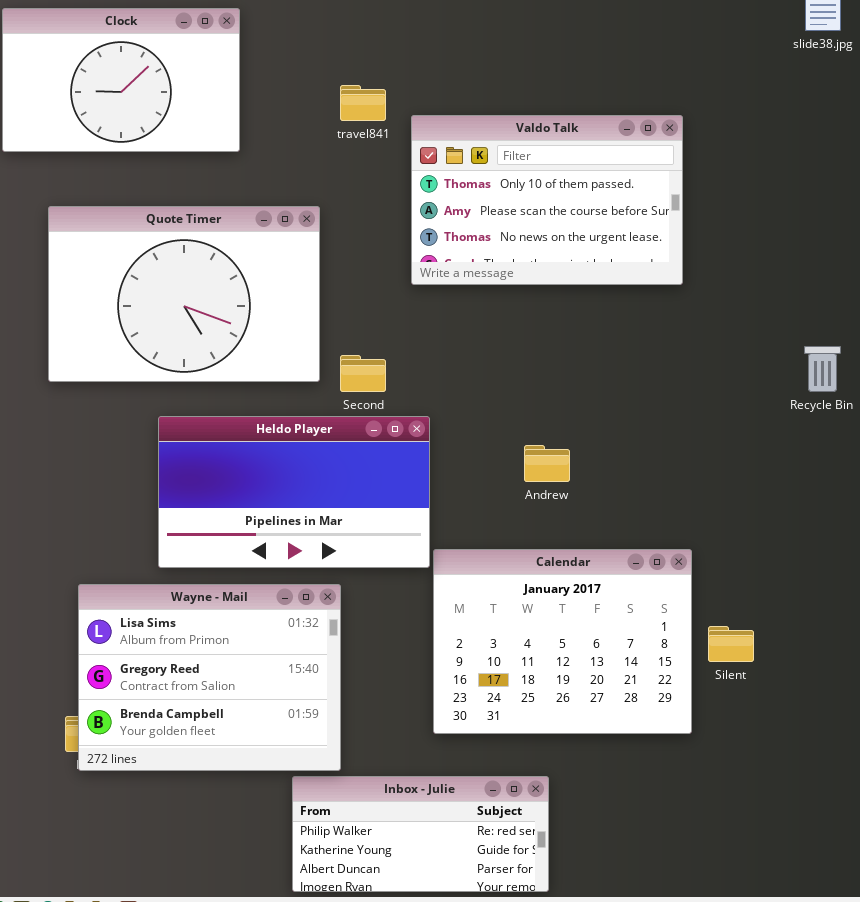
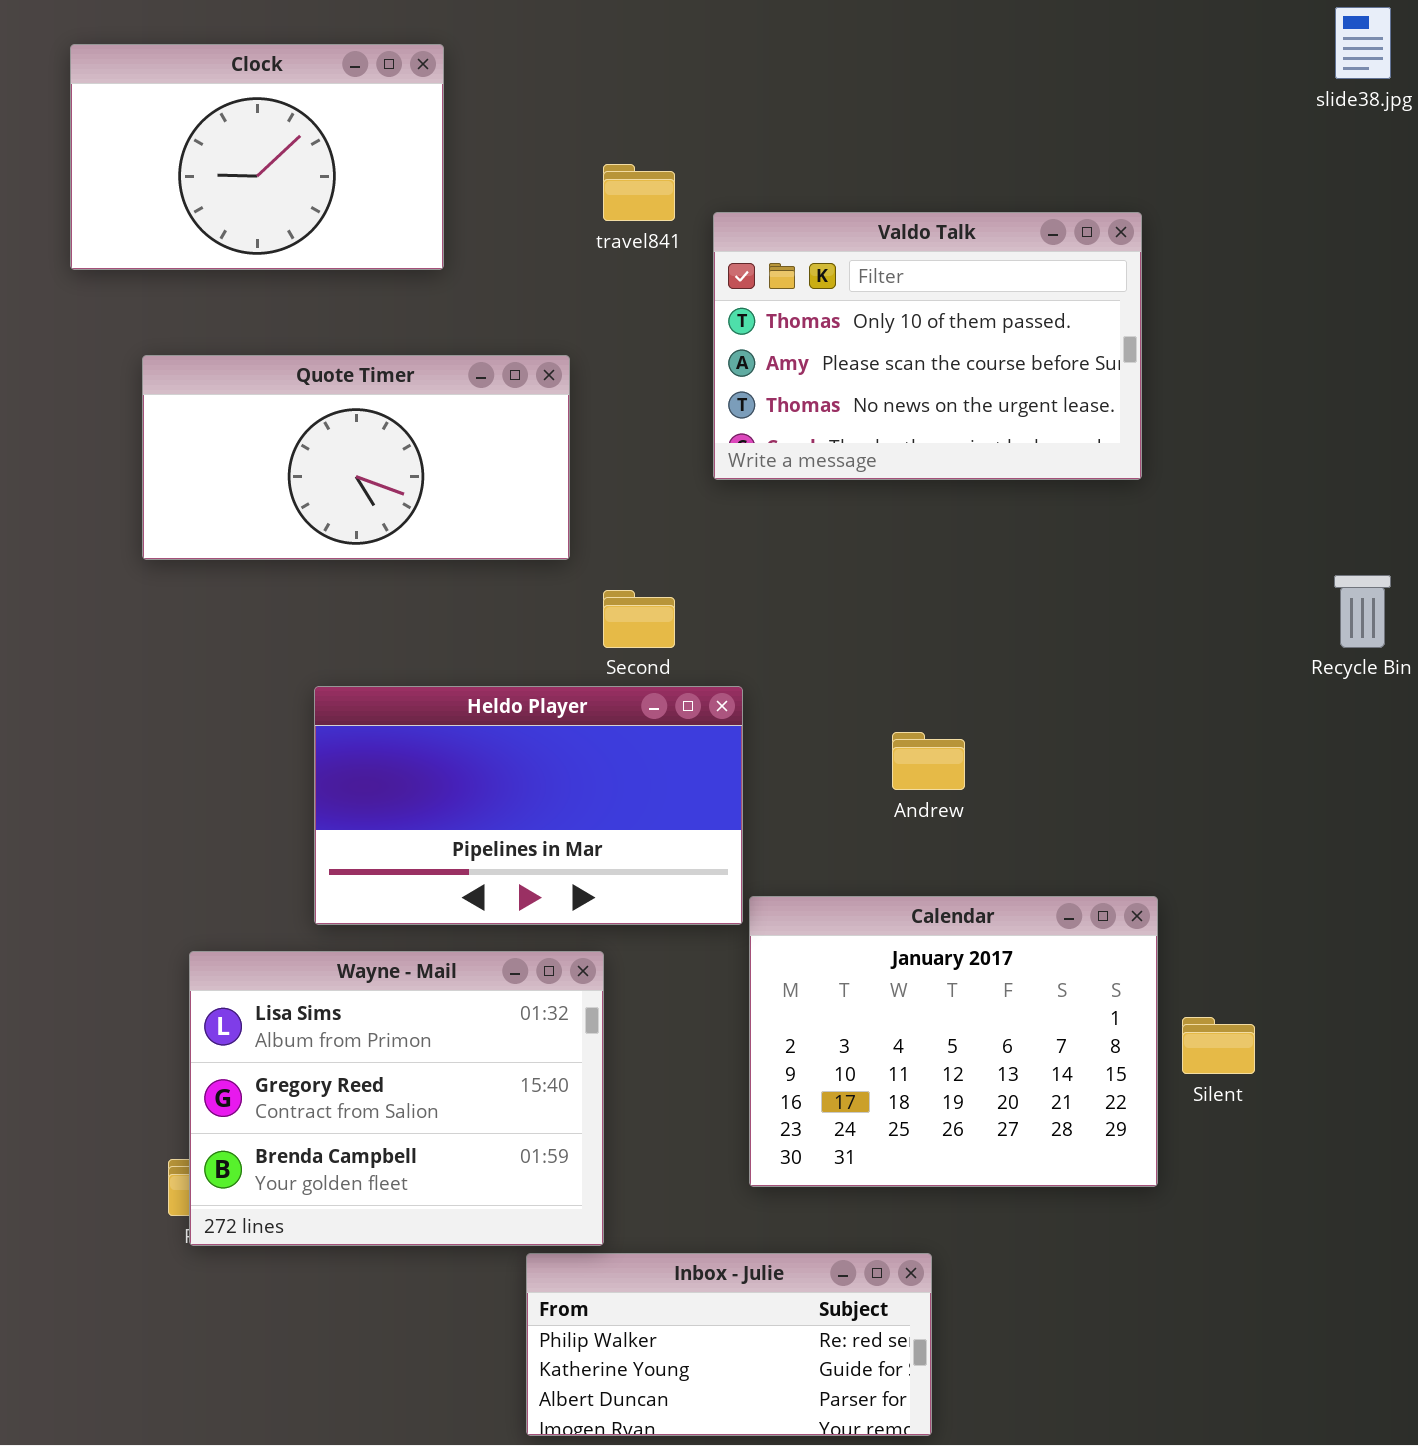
Quote Timer: [48,206,320,382] -> [142,355,570,560], resized

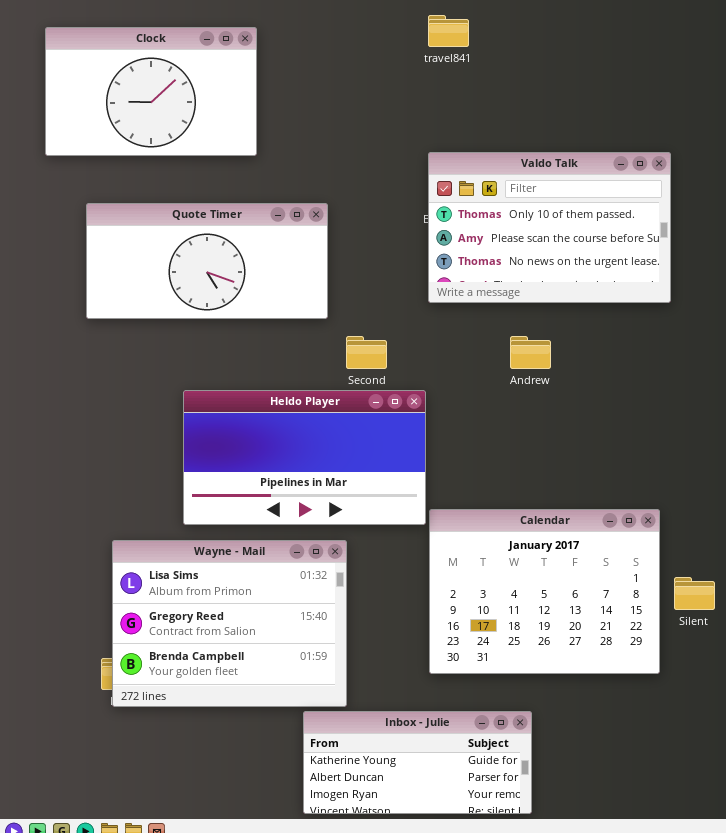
travel841: [603,164,675,221] -> [428,15,469,47], moved
Valdo Talk: [713,212,1142,480] -> [428,152,671,303], moved
Andrew: [892,732,965,790] -> [510,336,551,369], moved
Inbox - Julie: [526,1253,932,1436] -> [303,711,532,814], scrolled down 1 row

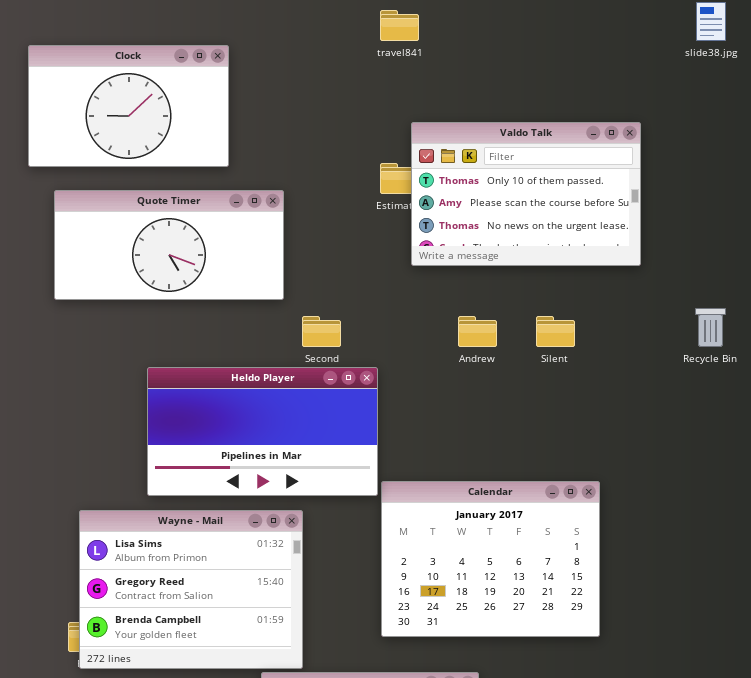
Clock: [45,27,257,156] -> [28,45,229,167], moved
Valdo Talk: [428,152,671,303] -> [411,122,641,266], moved
Silent: [674,577,715,610] -> [536,316,575,347], moved

